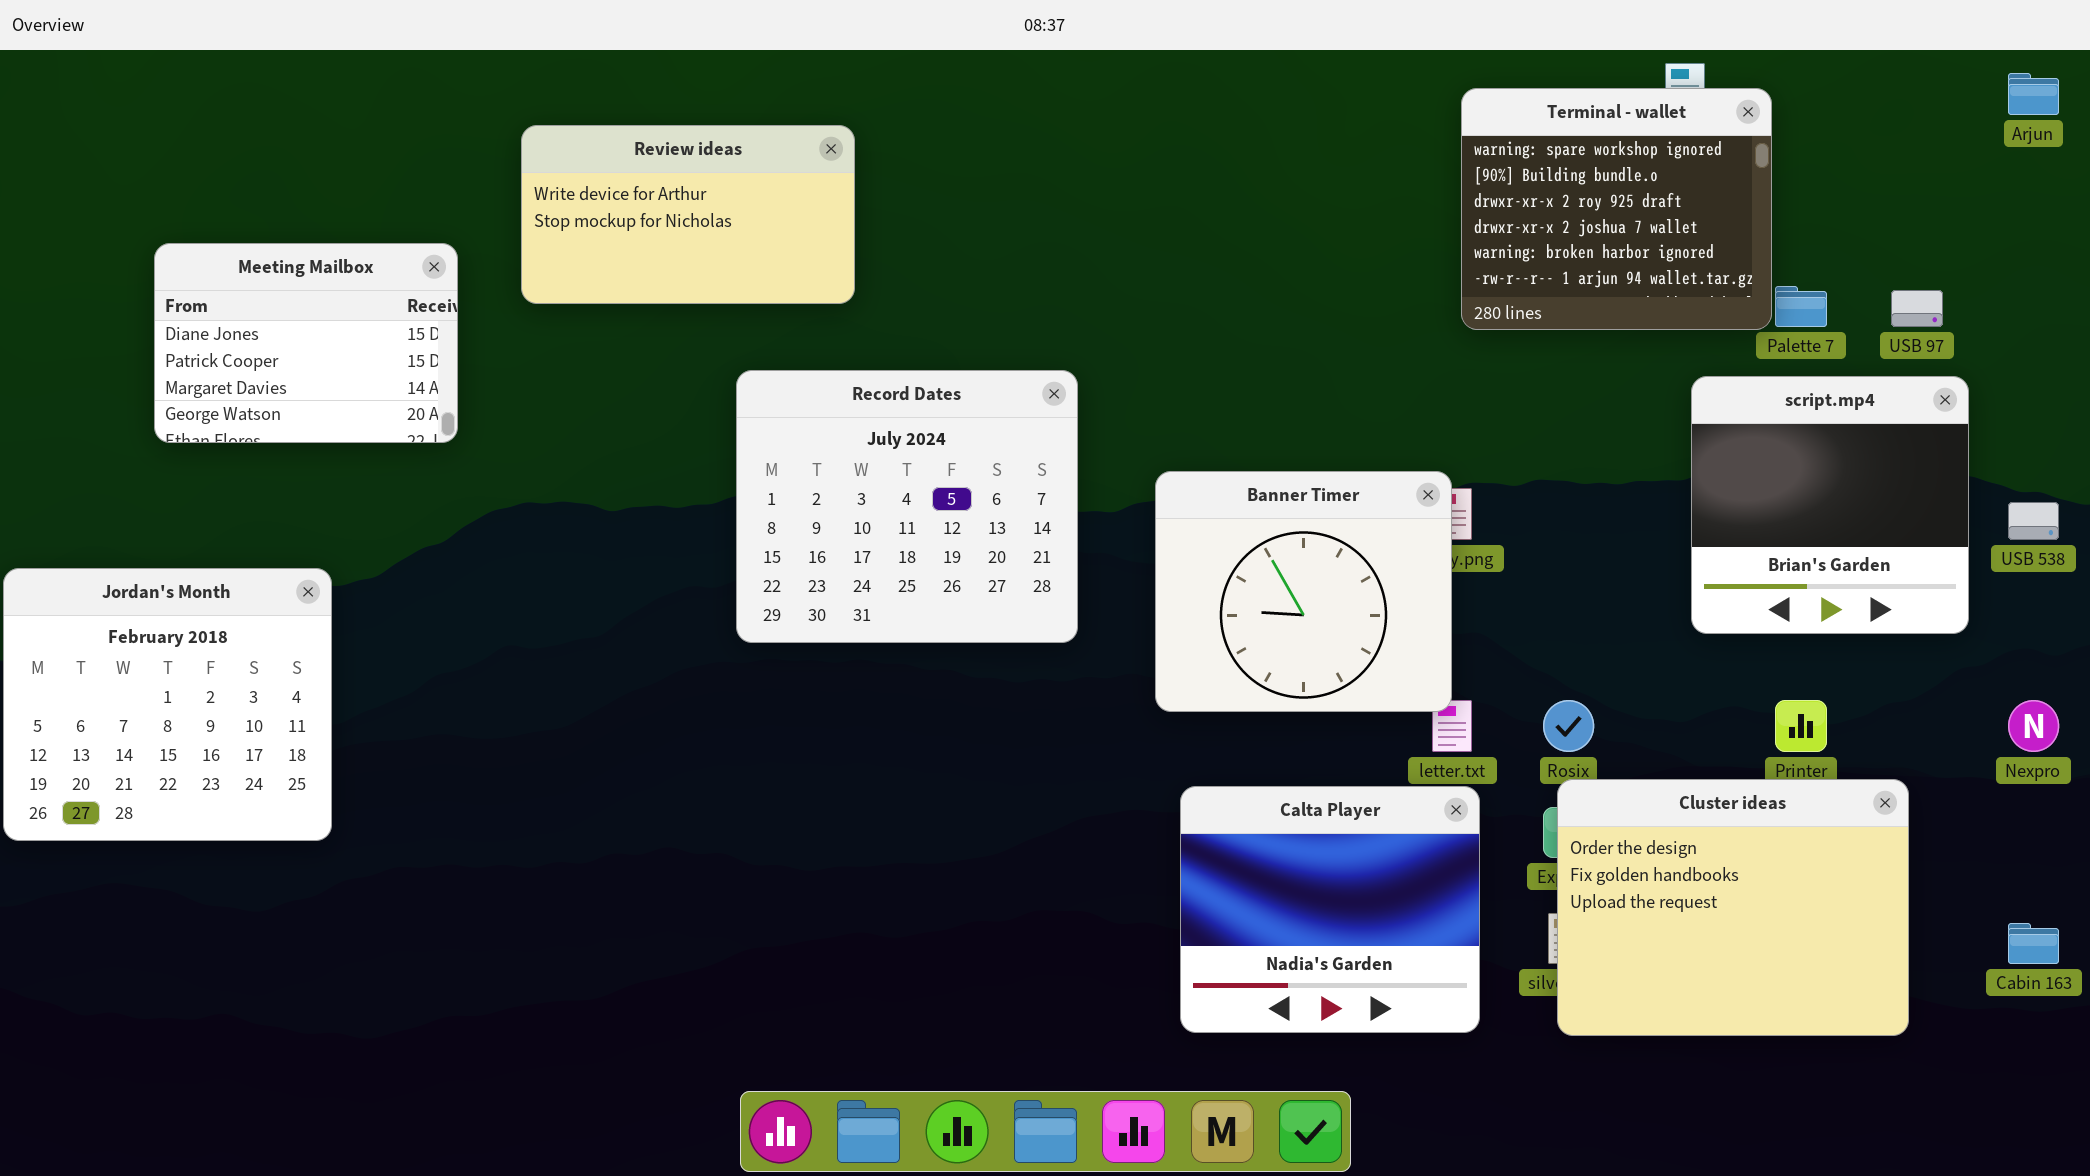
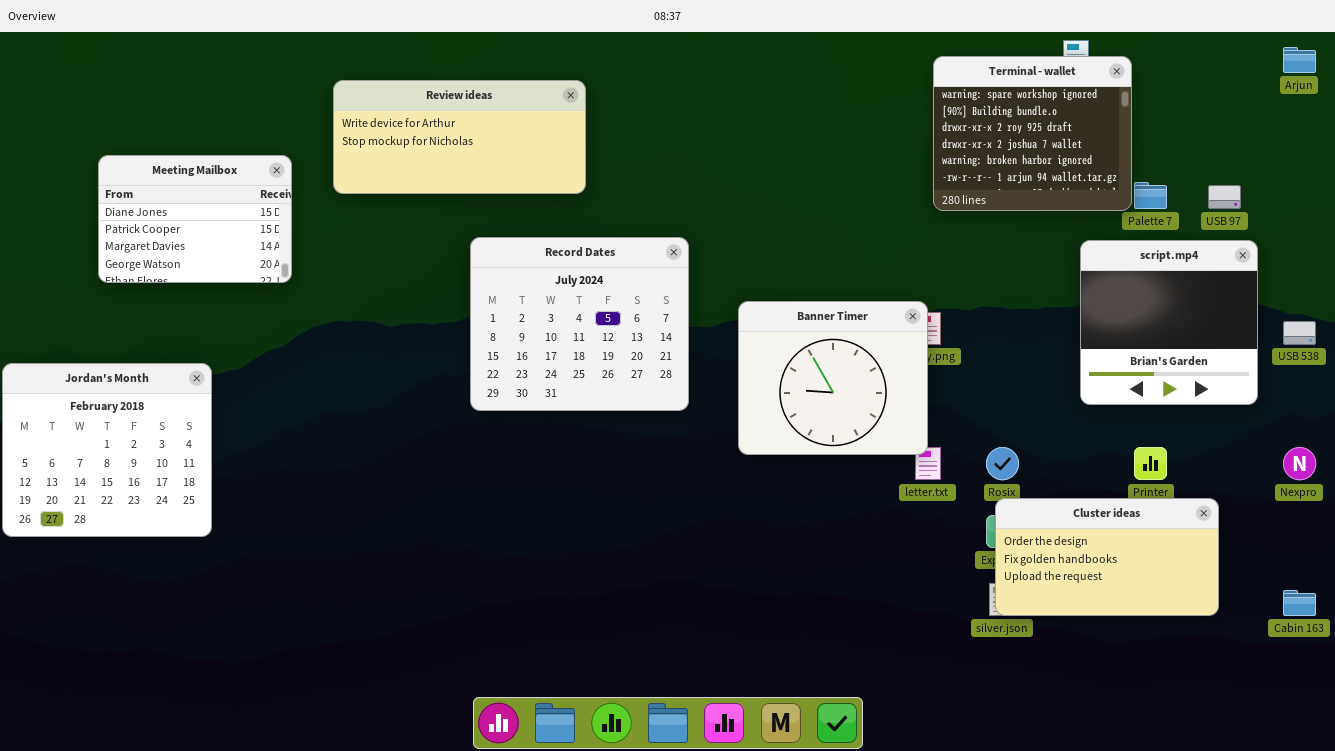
Review ideas: [521,125,855,304] -> [333,80,586,194], resized
Cluster ideas: [1557,779,1909,1036] -> [995,498,1219,616], resized
Calta Player: [1180,786,1480,1033] -> none, closed

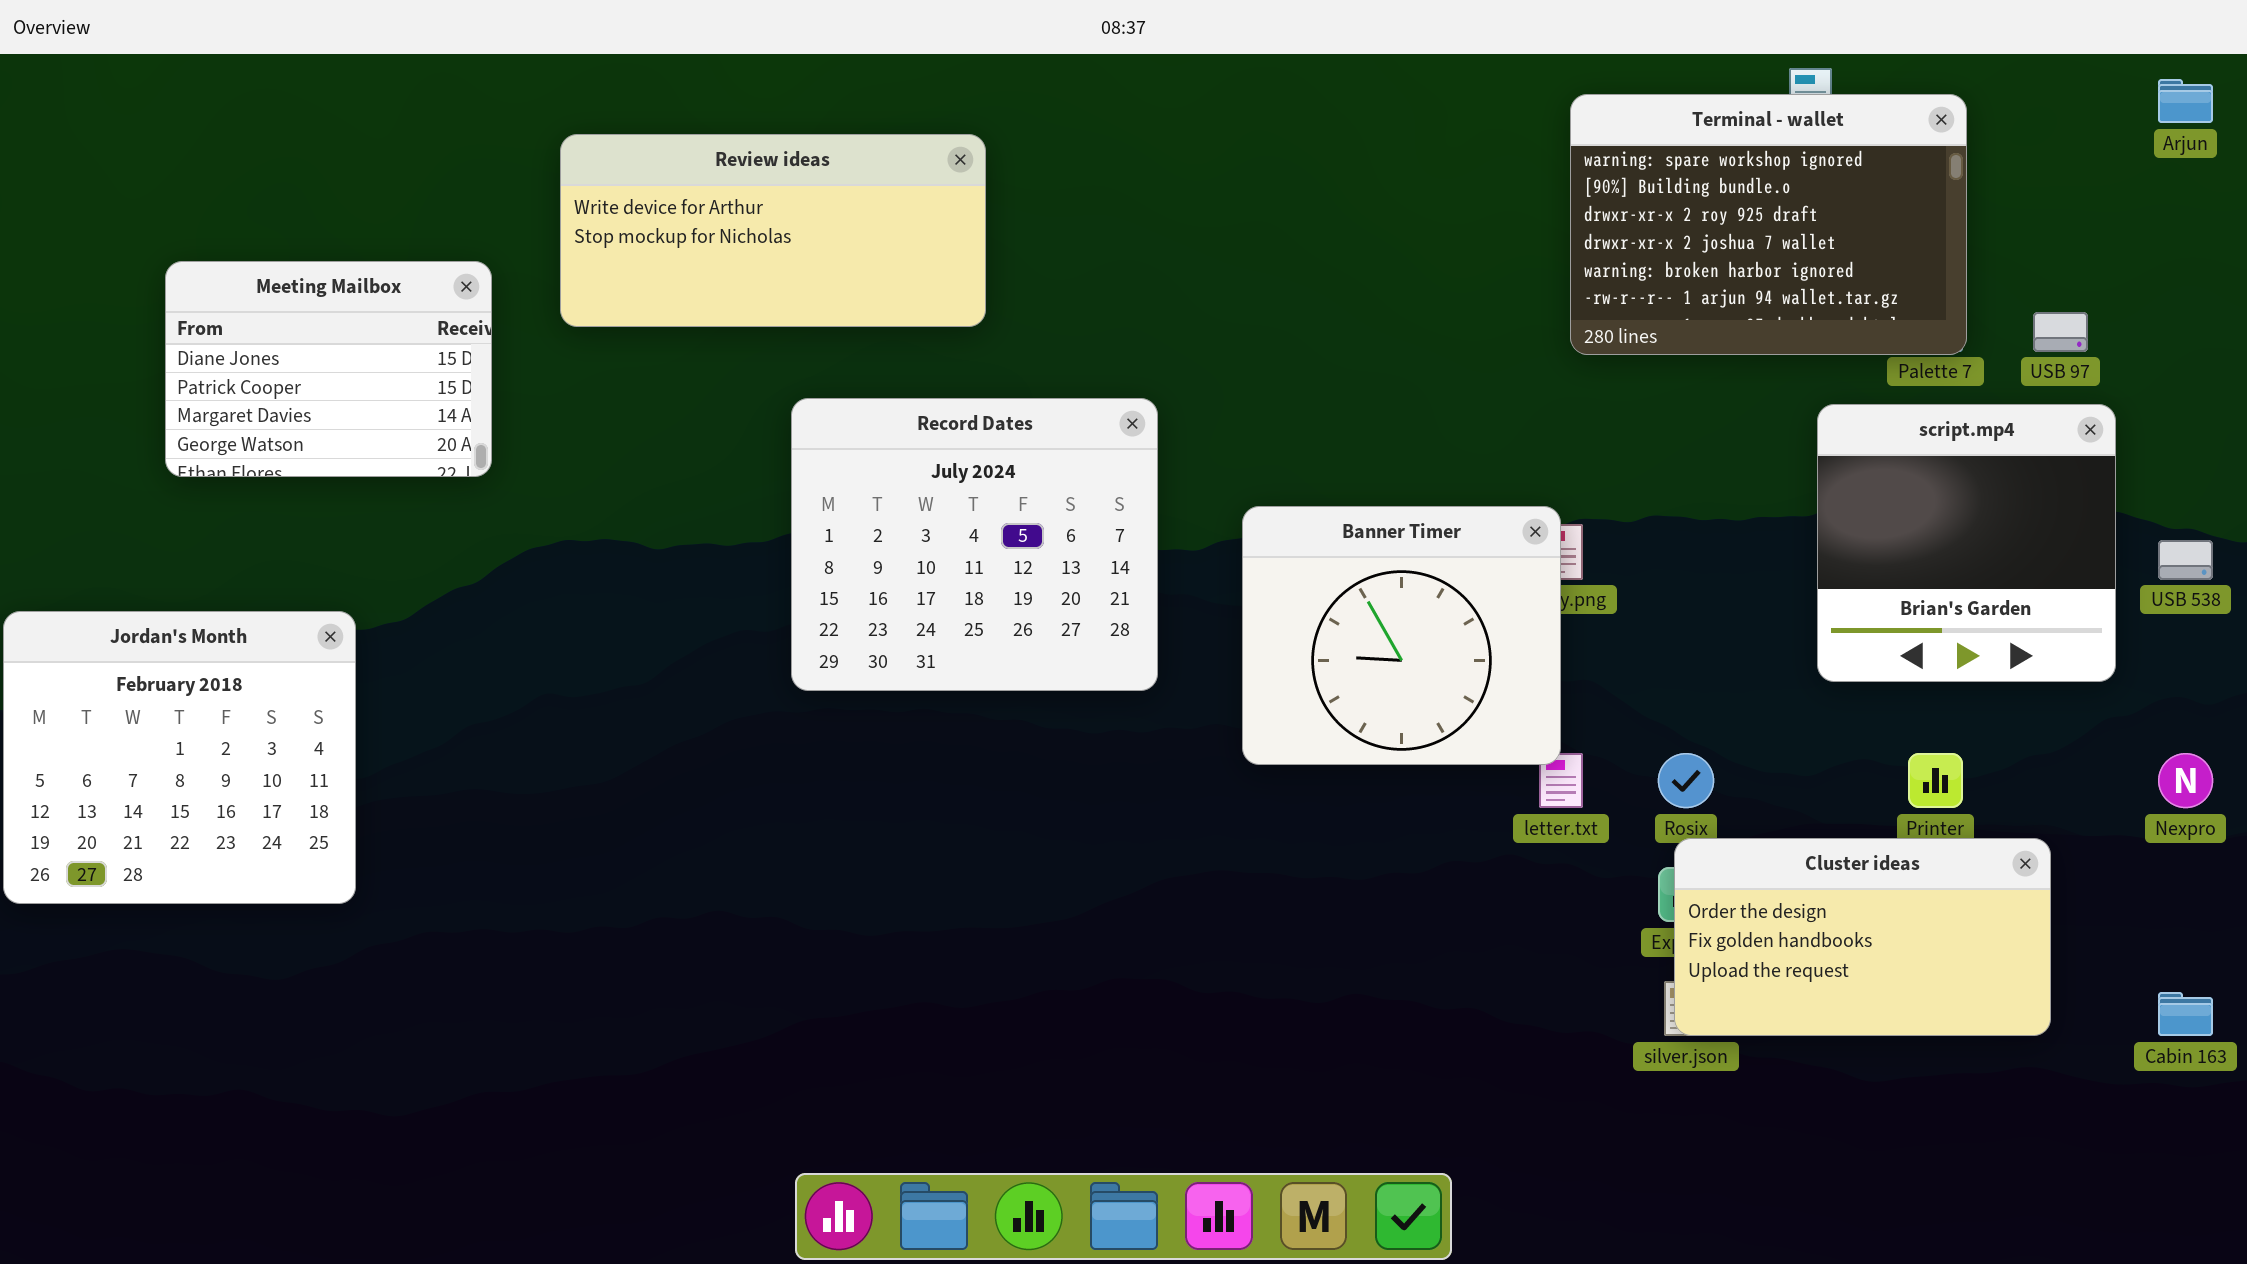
Terminal - wallet: [933,56,1132,211] -> [1570,94,1967,355], resized

